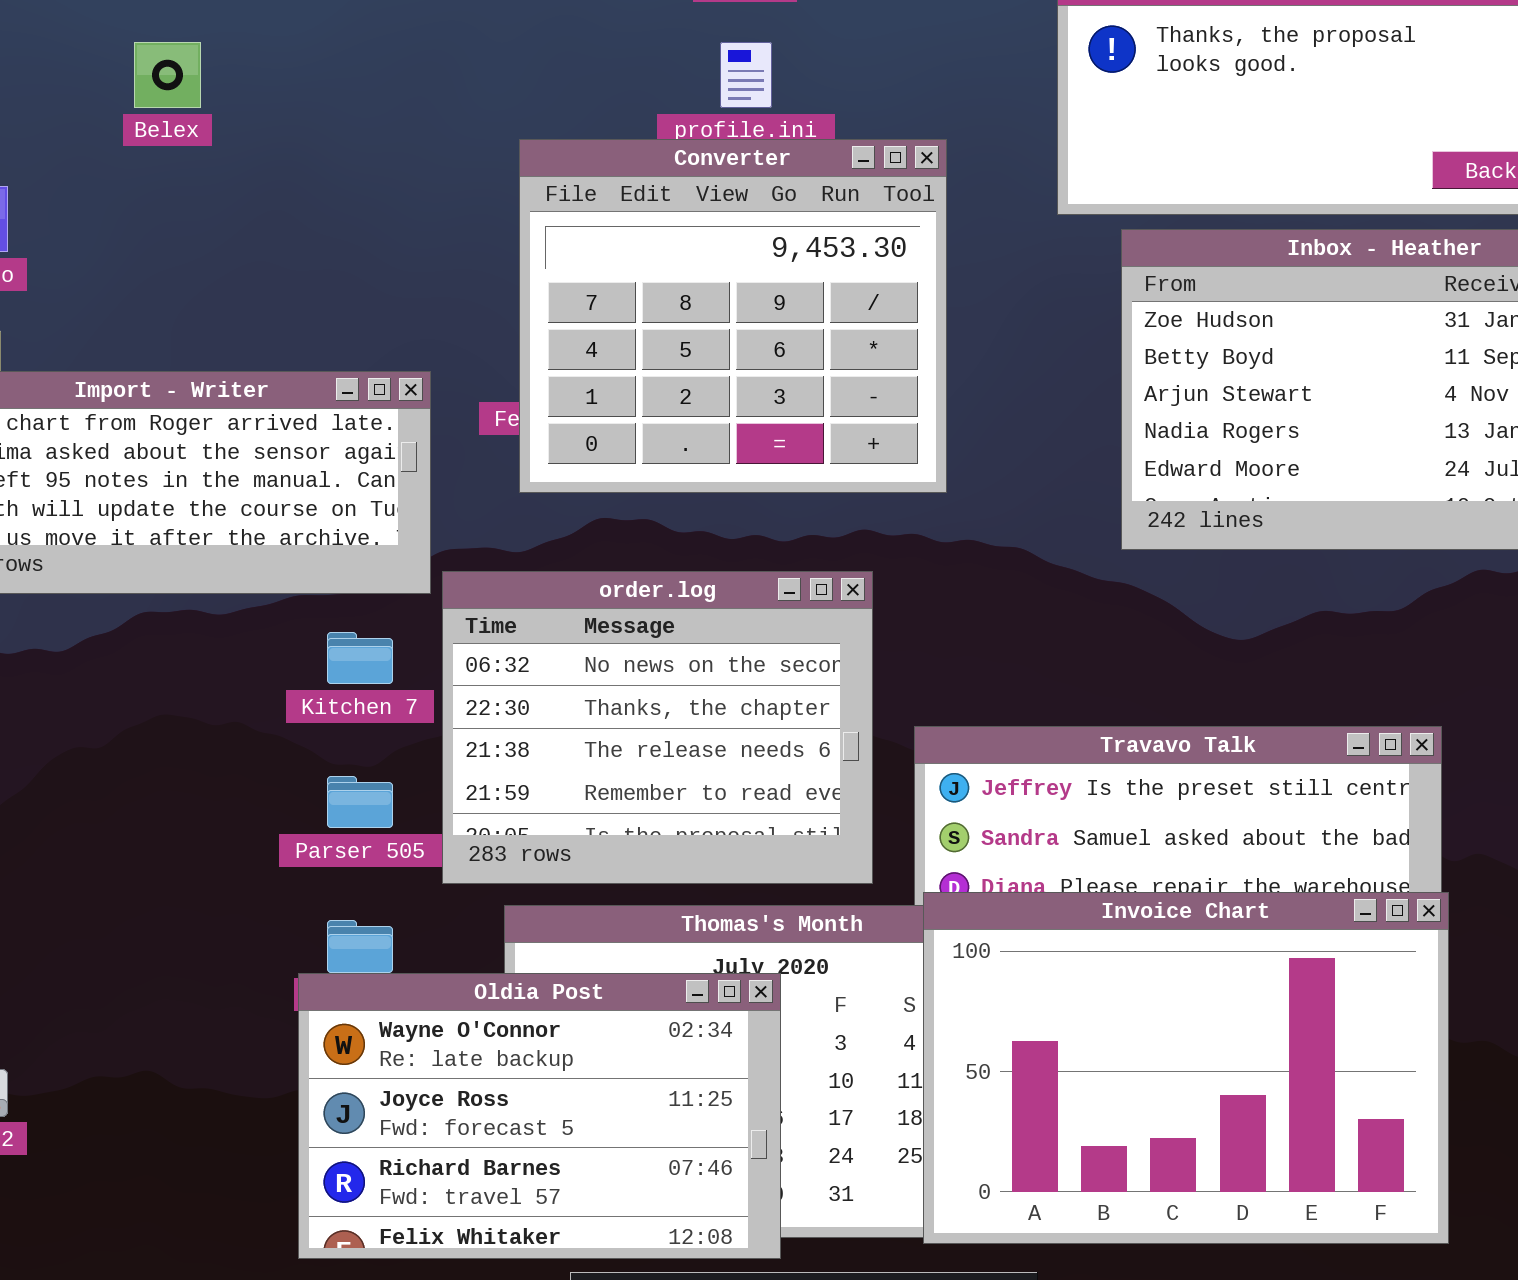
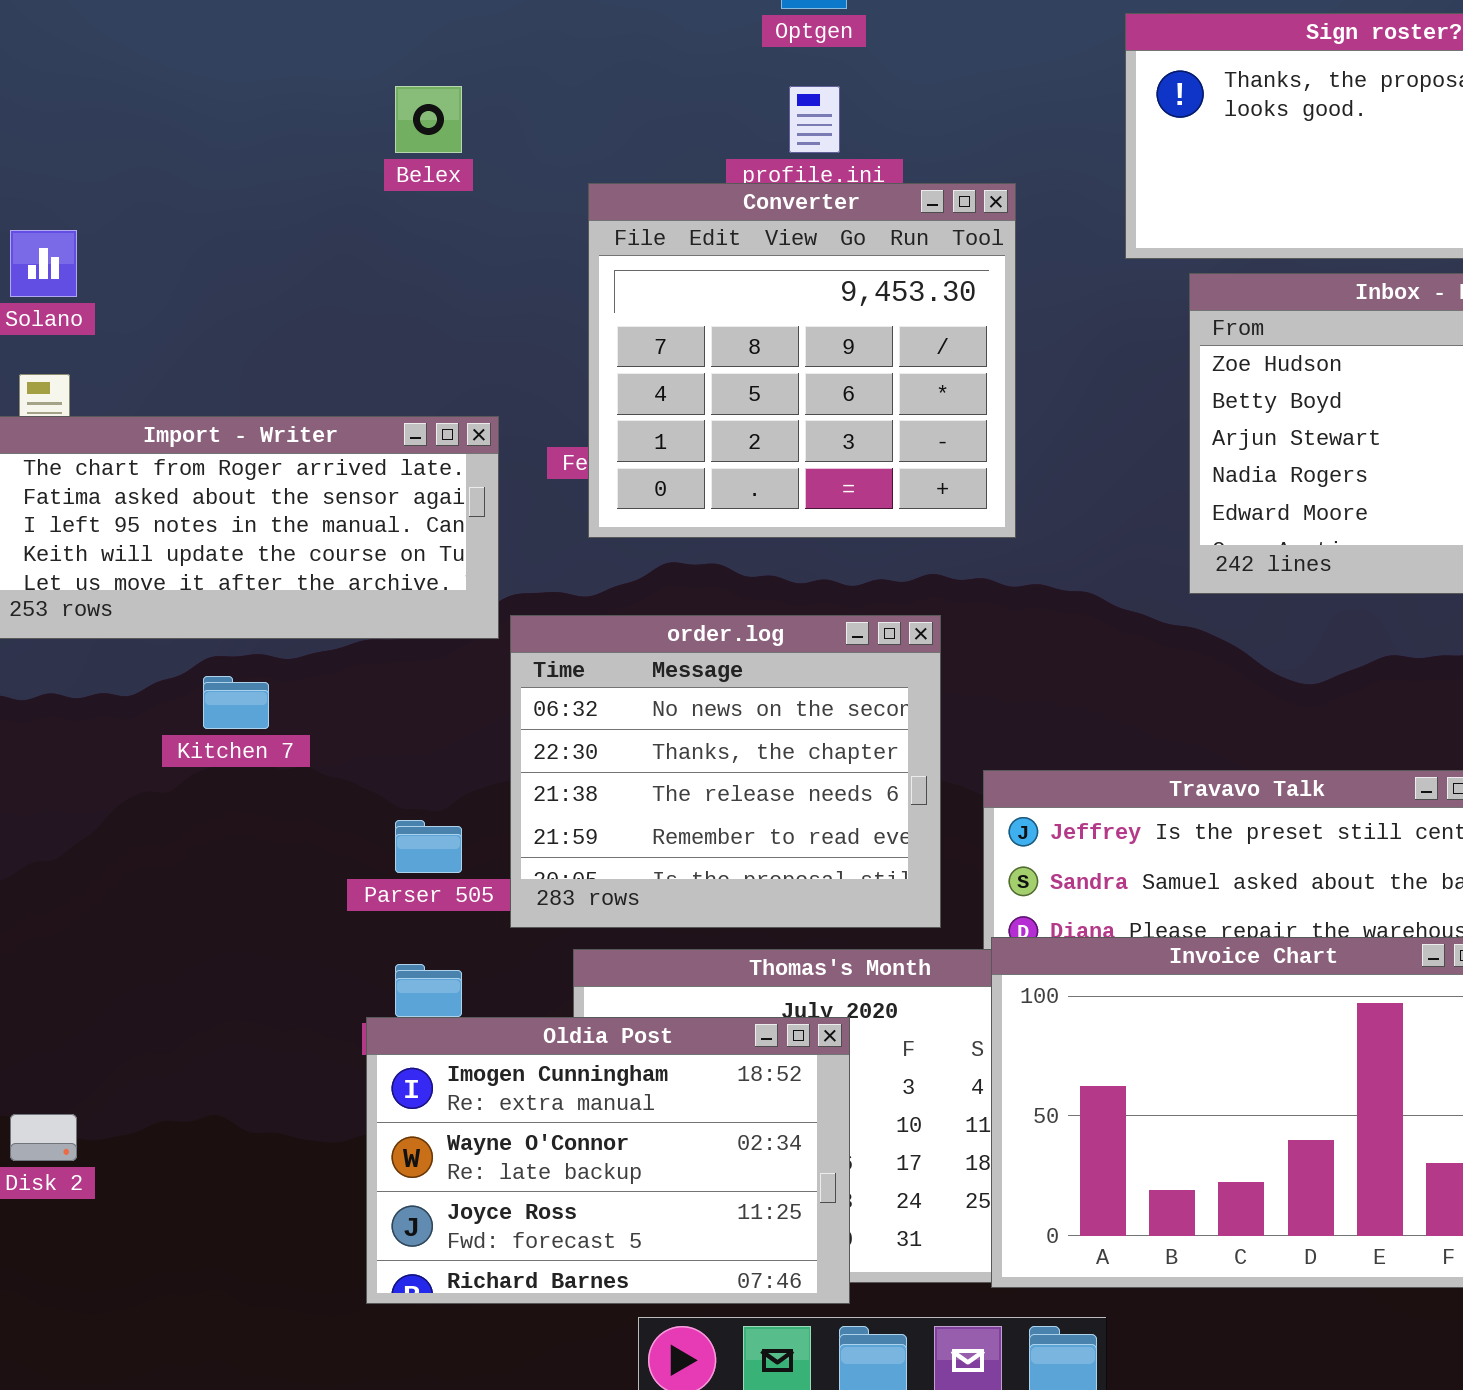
Belex: [134,42,201,108] -> [395,86,462,153], moved
Kitchen 7: [327,632,393,684] -> [203,676,269,729], moved
Oldia Post: [298,973,781,1259] -> [366,1017,850,1304], scrolled up 1 row

